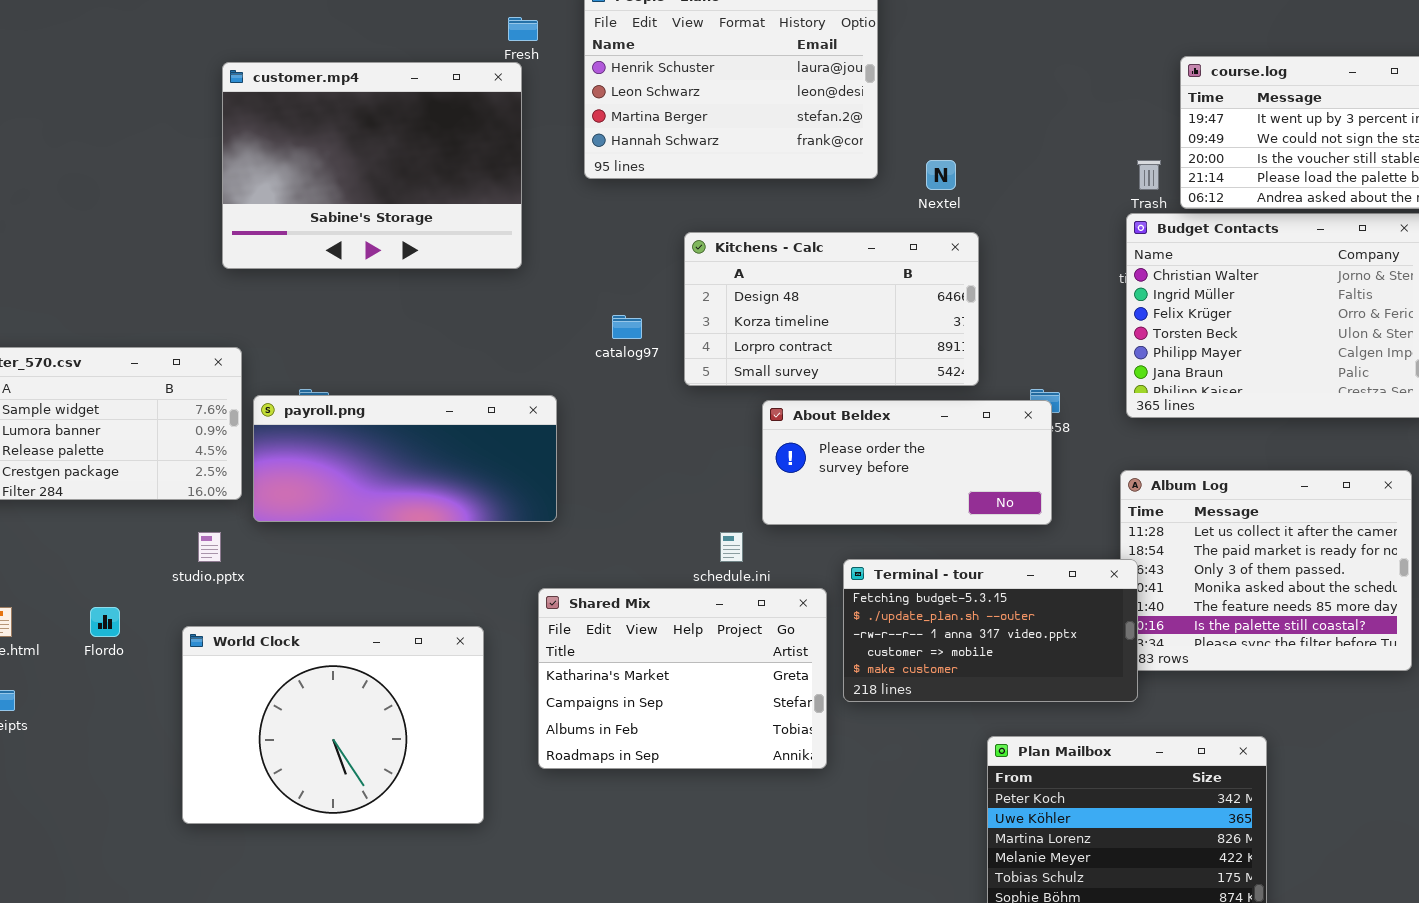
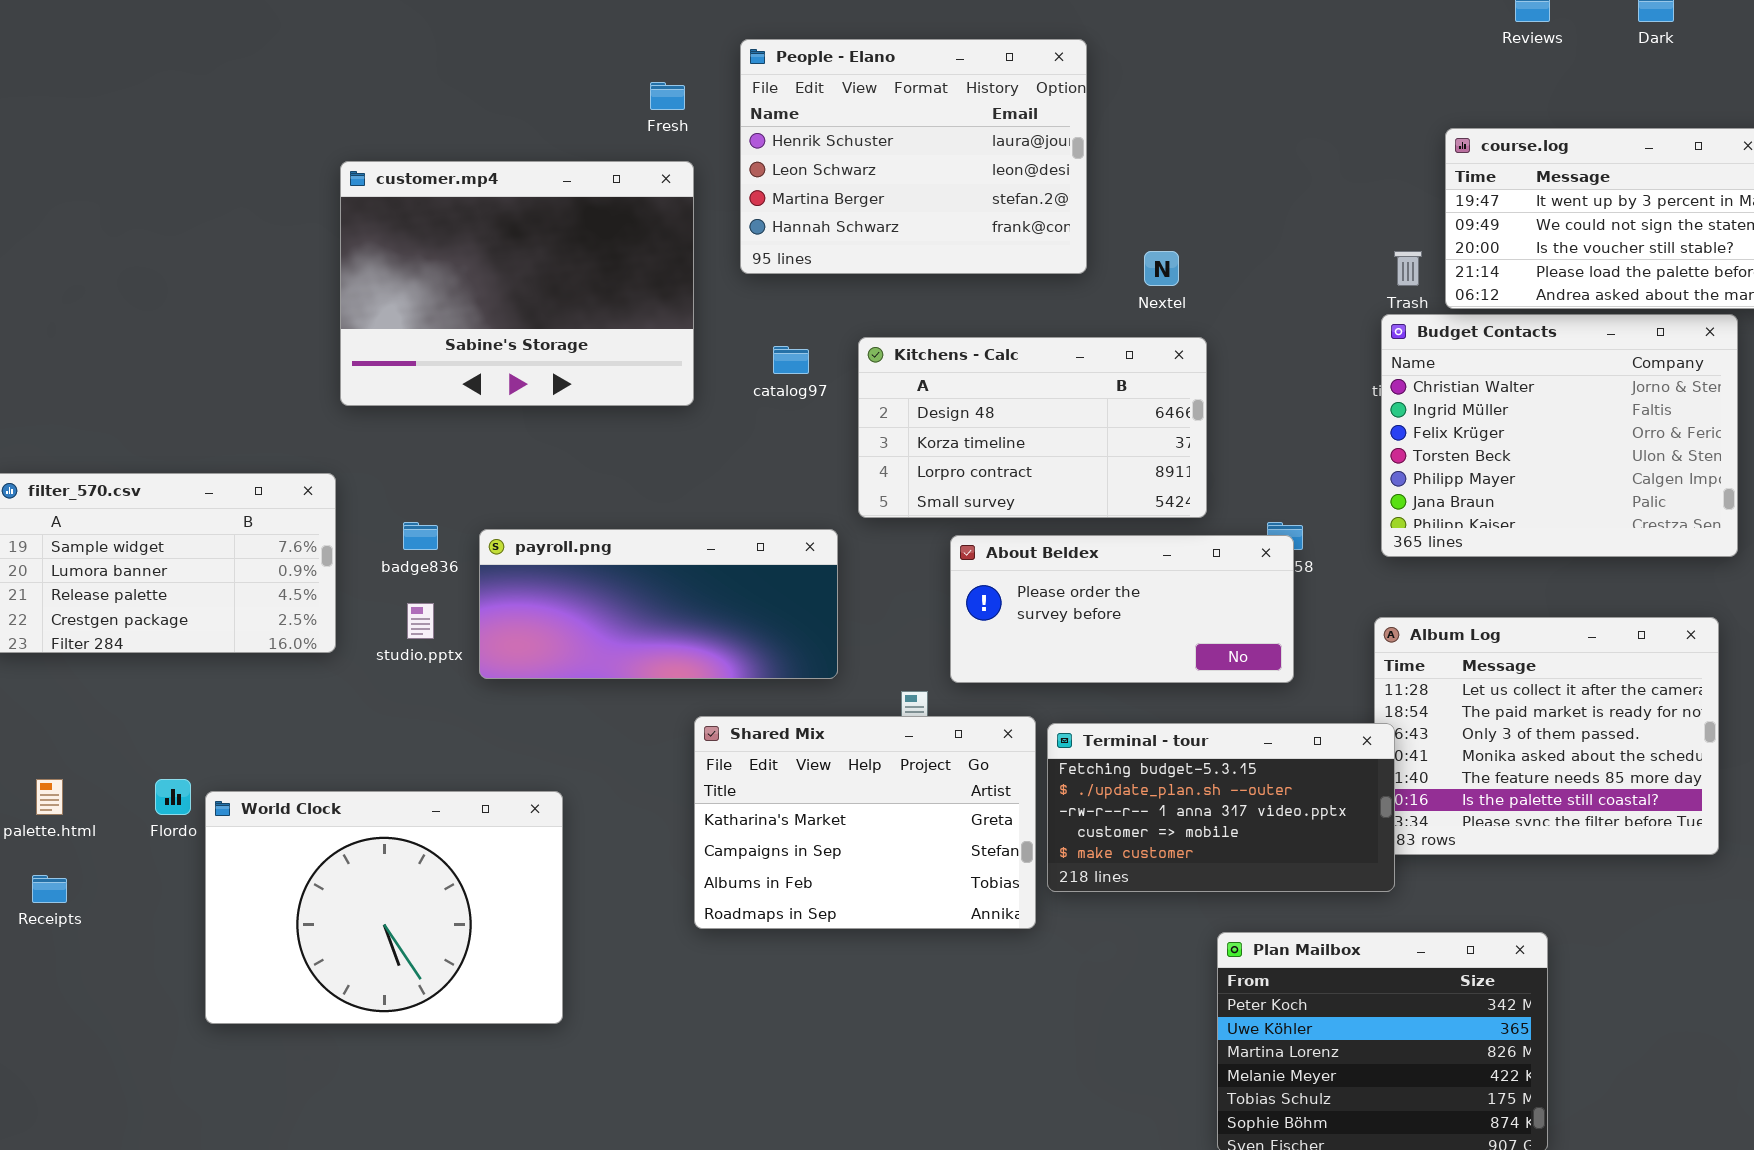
customer.mp4: [222,62,522,269] -> [340,161,694,406], moved
catalog97: [612,315,642,339] -> [773,346,809,374], moved
payroll.png: [253,395,557,522] -> [479,529,838,679], moved
studio.pptx: [198,532,221,562] -> [407,603,434,639], moved
Shared Mix: [538,588,827,769] -> [694,716,1036,929], moved
World Clock: [182,626,484,824] -> [205,791,563,1024], moved

